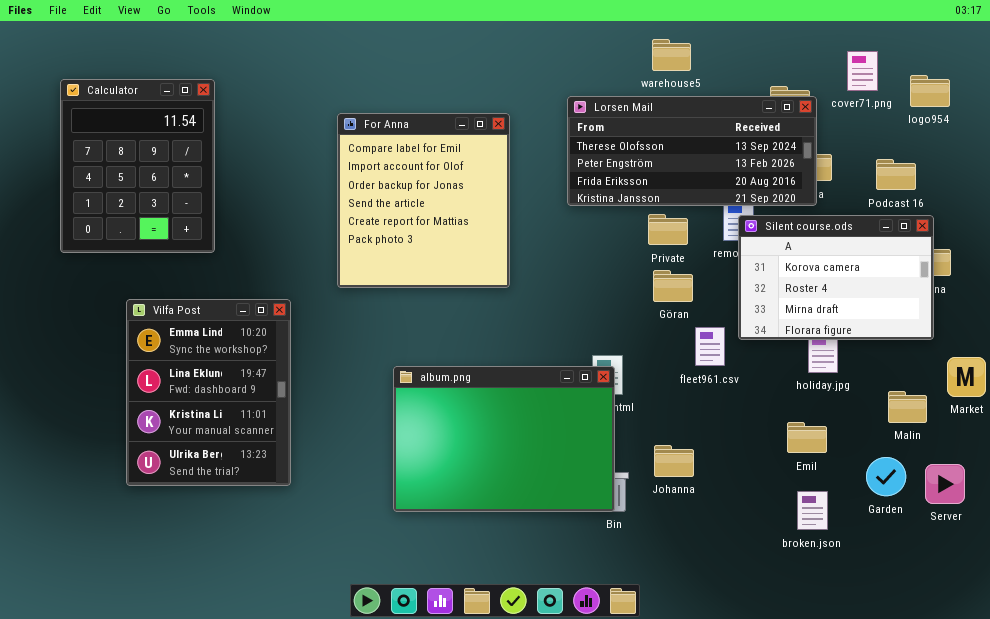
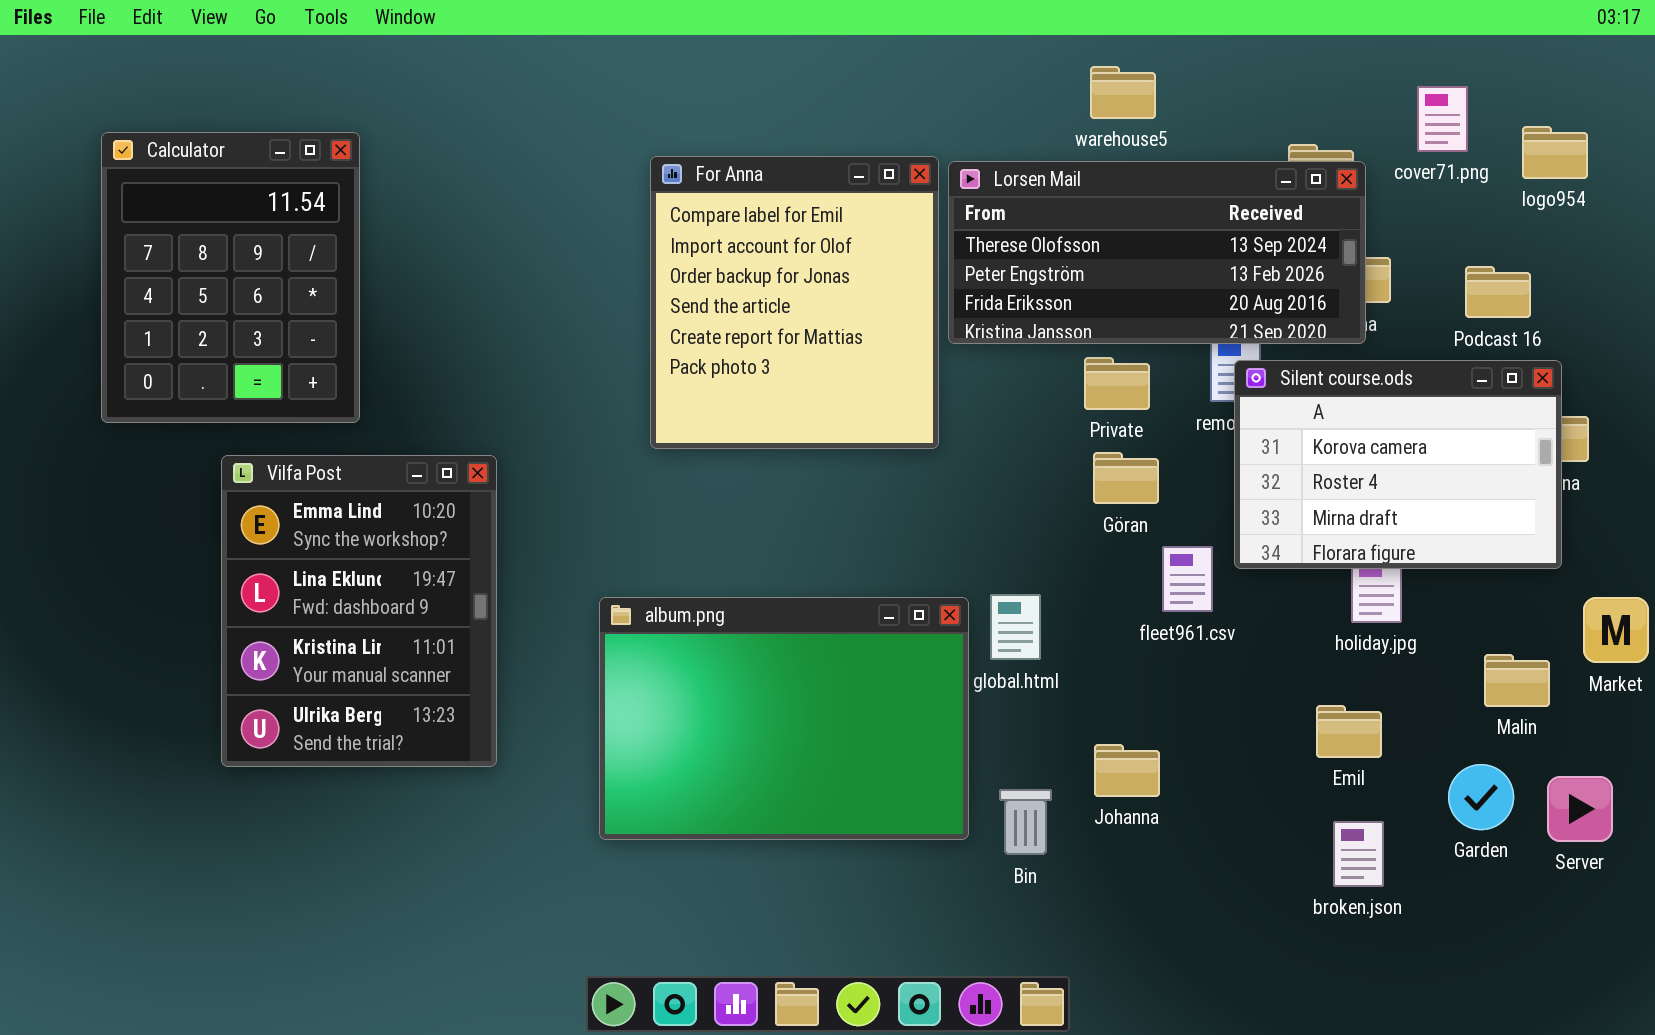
For Anna: [337,113,510,288] -> [650,156,939,449], moved
Vilfa Post: [126,299,291,486] -> [221,455,497,767], moved
album.png: [393,366,615,512] -> [599,597,969,840], moved

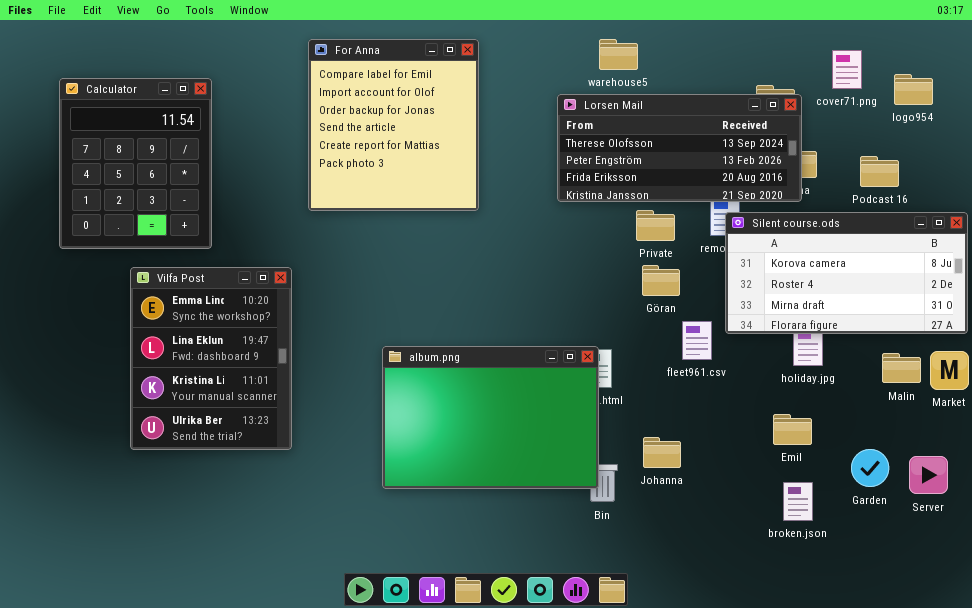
warehouse5: [1090,66,1156,119] -> [599,39,638,70], moved
For Anna: [650,156,939,449] -> [308,39,479,211], moved
Silent course.ods: [1234,360,1562,569] -> [725,212,968,334], resized
album.png: [599,597,969,840] -> [382,346,599,489], moved
Malin: [1484,654,1550,707] -> [882,353,921,383], moved

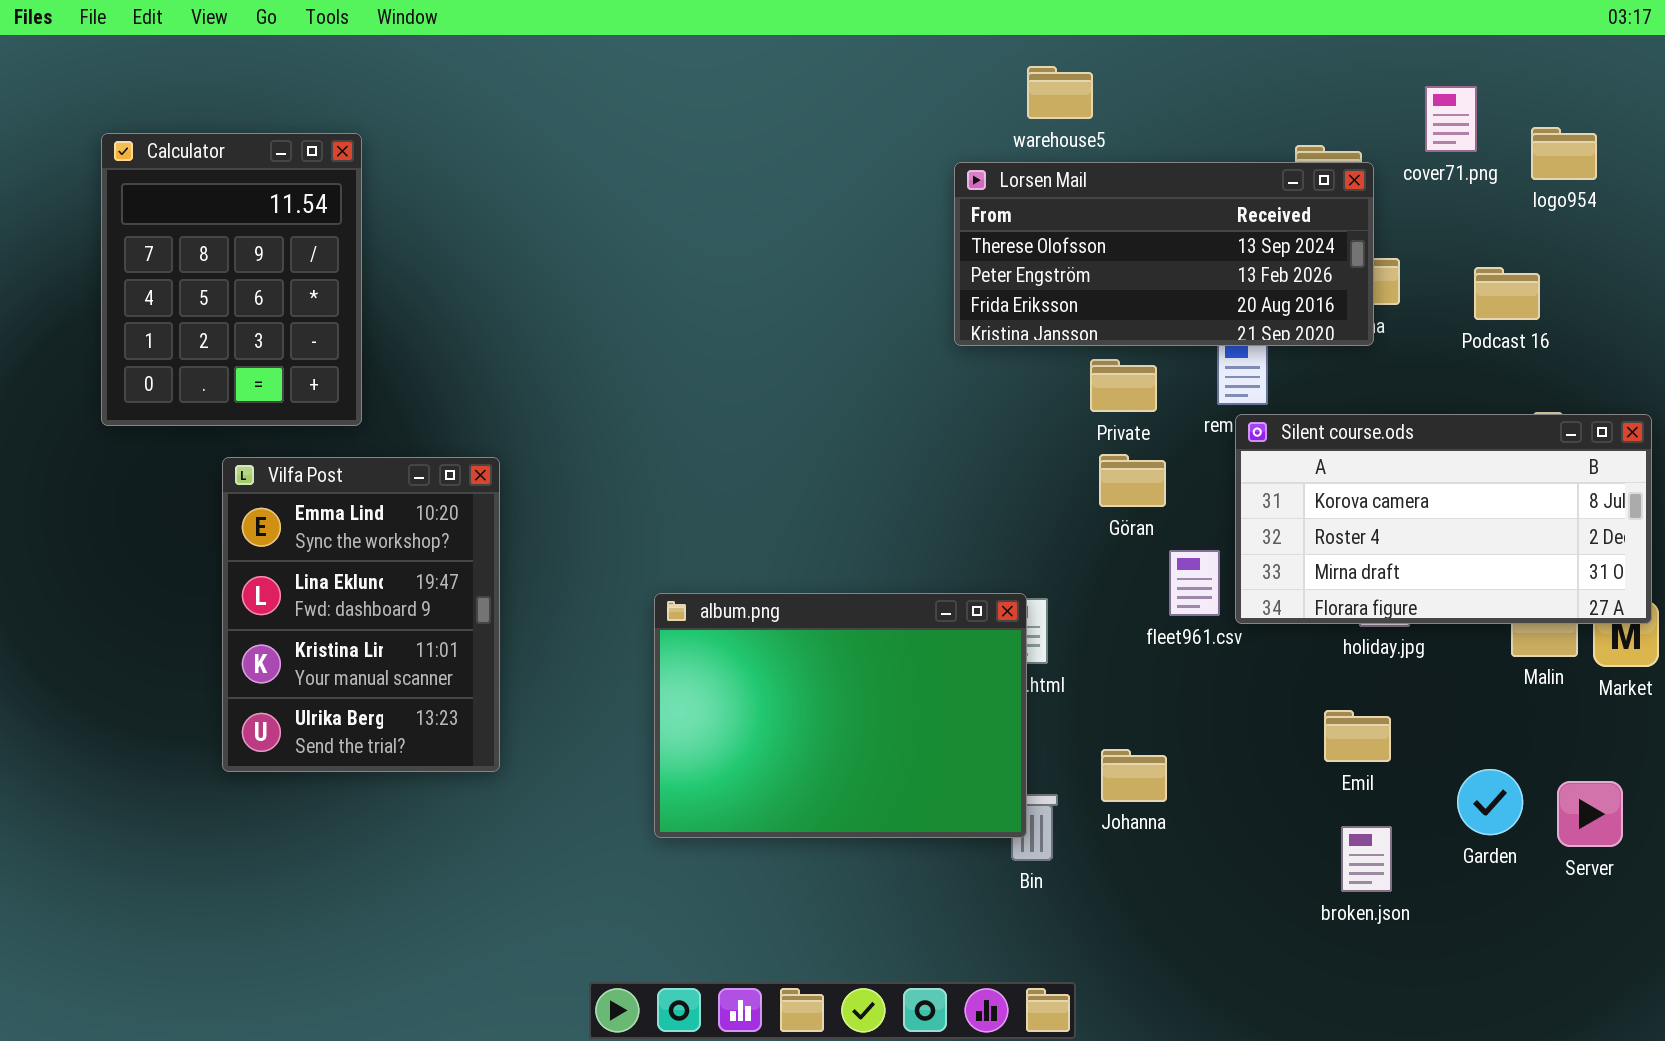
For Anna: [308,39,479,211] -> none, closed
Silent course.ods: [725,212,968,334] -> [1235,414,1652,624], moved

